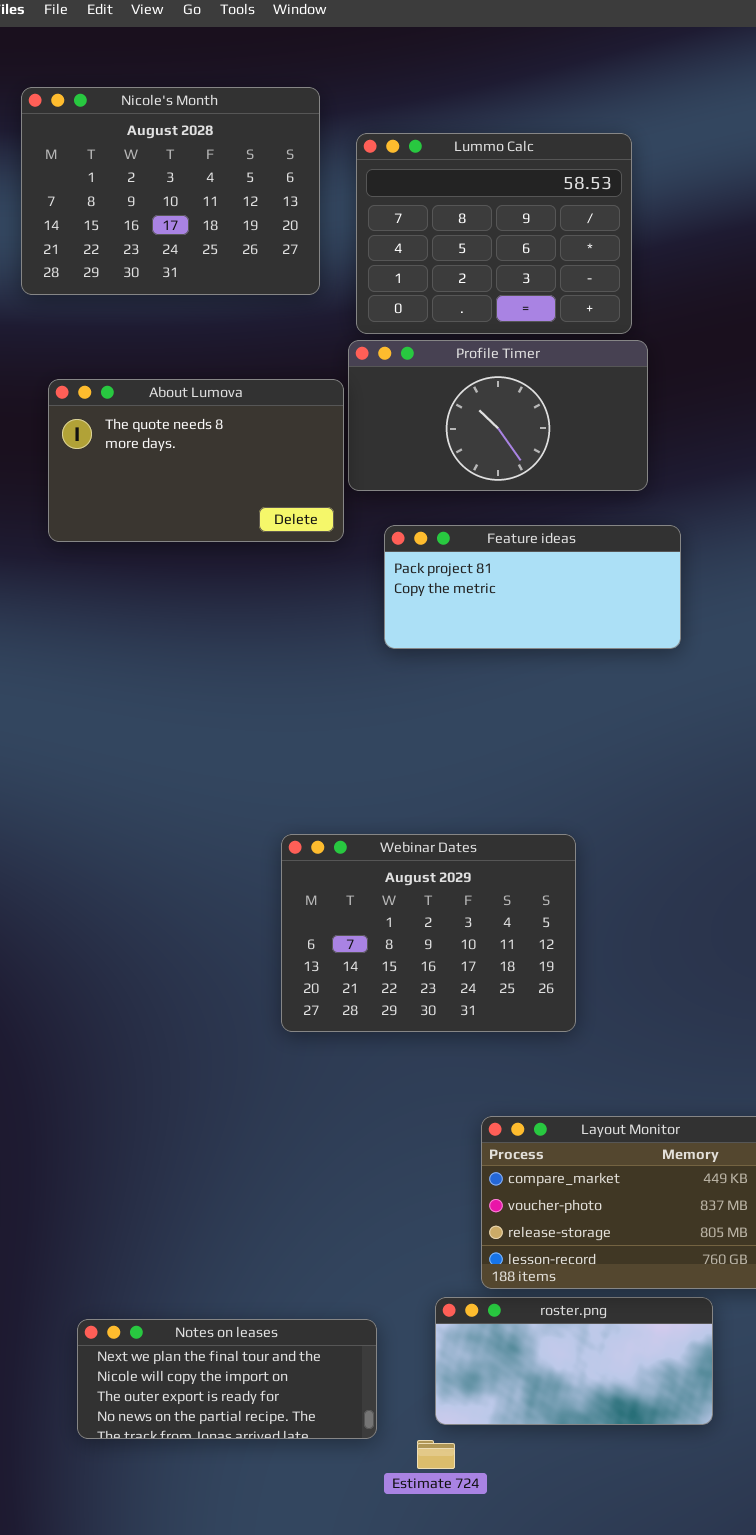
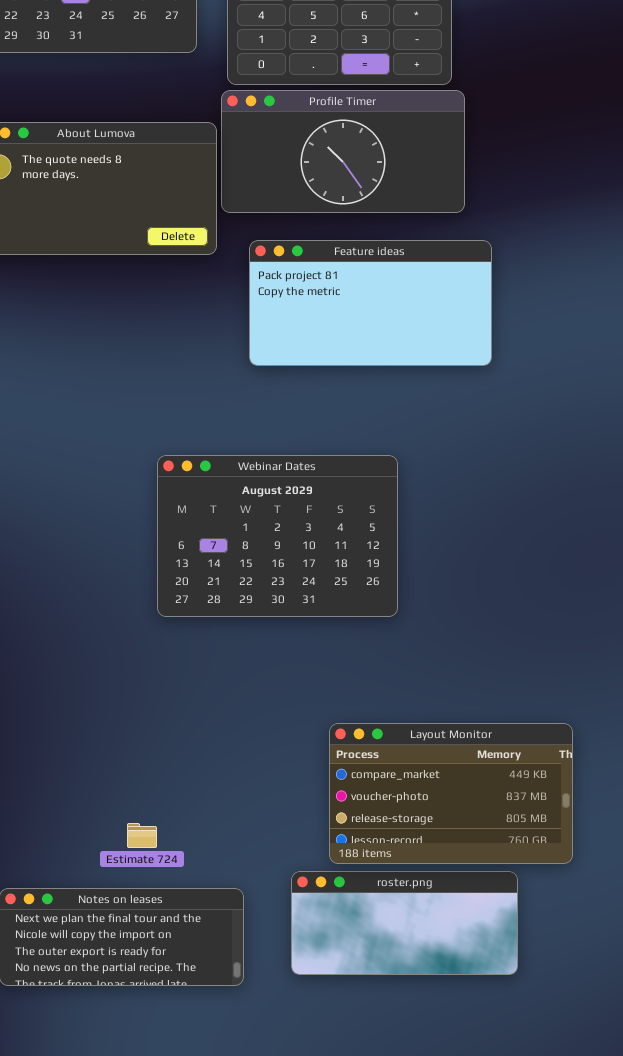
Feature ideas: [384,525,681,649] -> [249,240,492,366], resized
Webinar Dates: [281,834,576,1032] -> [157,455,398,617], moved
Estimate 724: [417,1440,455,1469] -> [127,823,157,848], moved

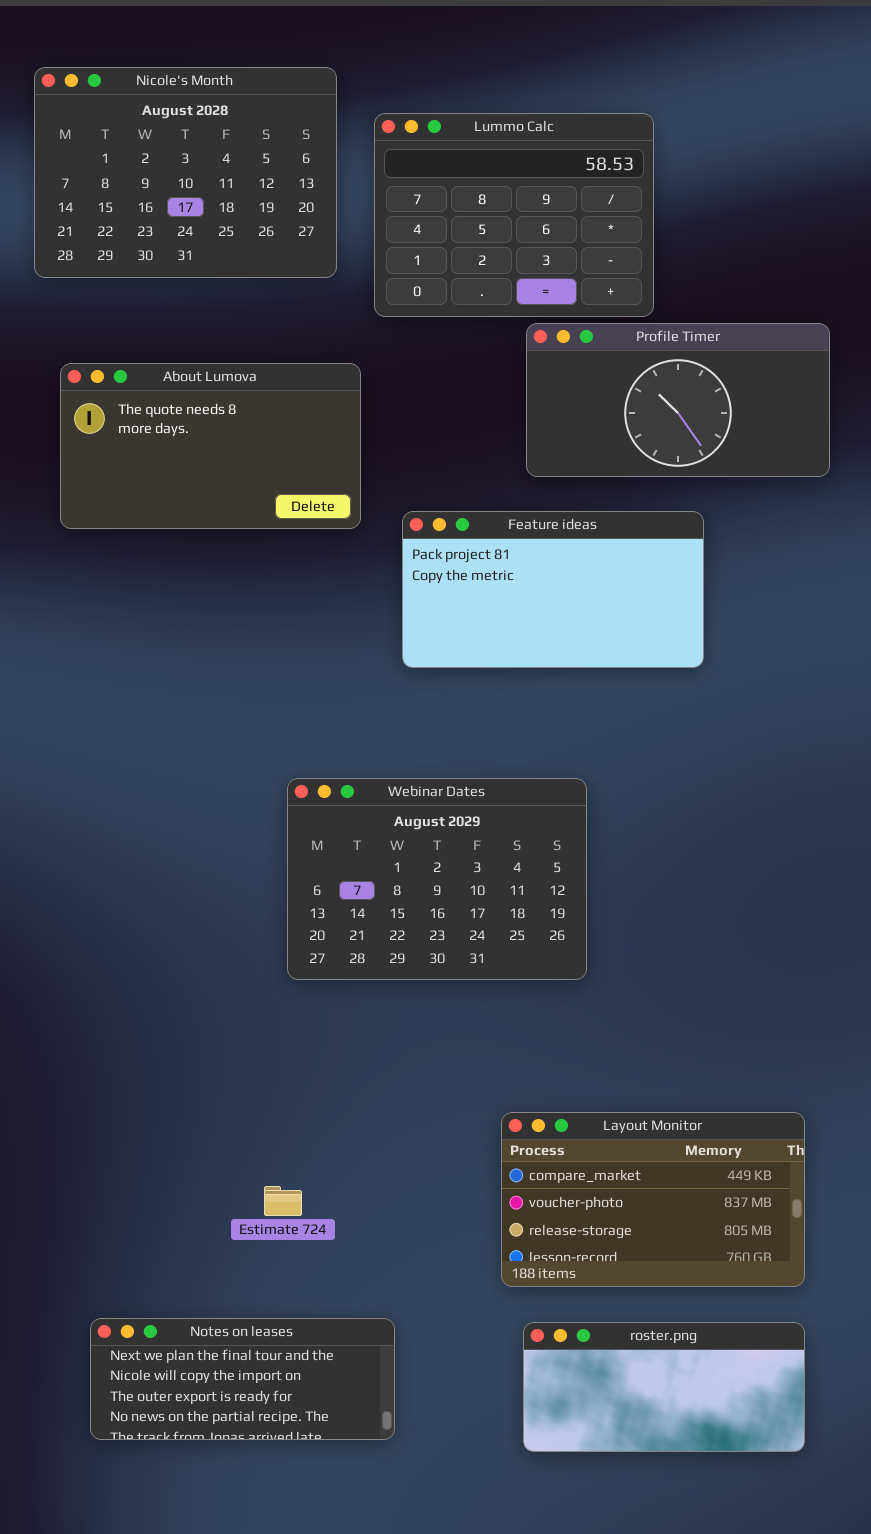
Profile Timer: [221,90,465,213] -> [526,323,830,477], moved
Estimate 724: [127,823,157,848] -> [264,1186,302,1216], moved
roster.png: [291,871,518,975] -> [523,1322,805,1452], moved

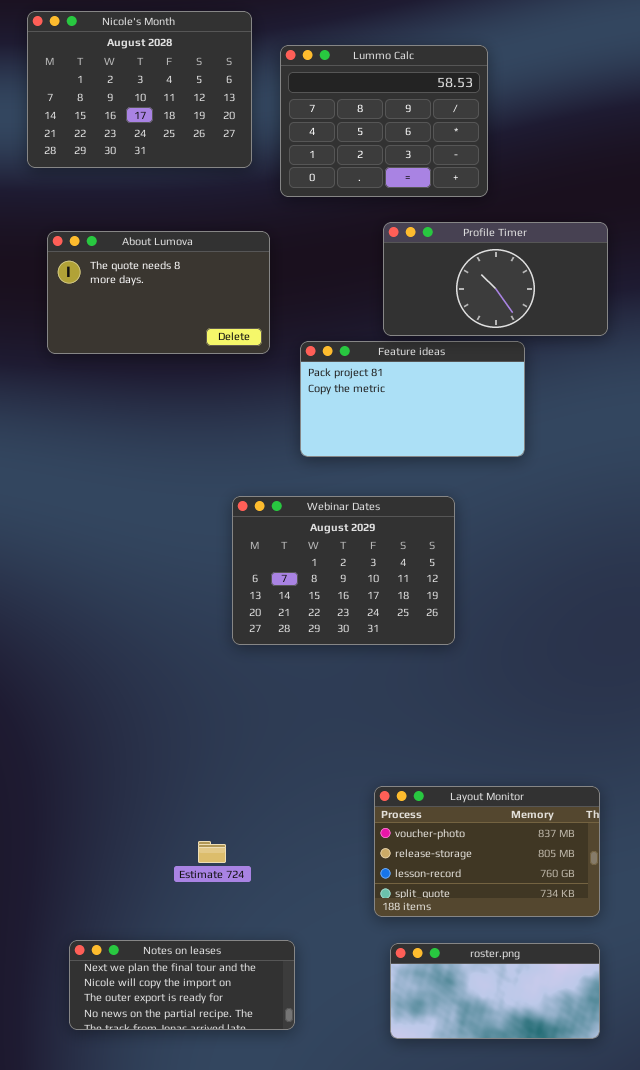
Profile Timer: [526,323,830,477] -> [383,222,608,336], moved
Webinar Dates: [287,778,587,980] -> [232,496,455,645], moved
Layout Monitor: [501,1112,805,1287] -> [374,786,600,917], scrolled down 1 row

